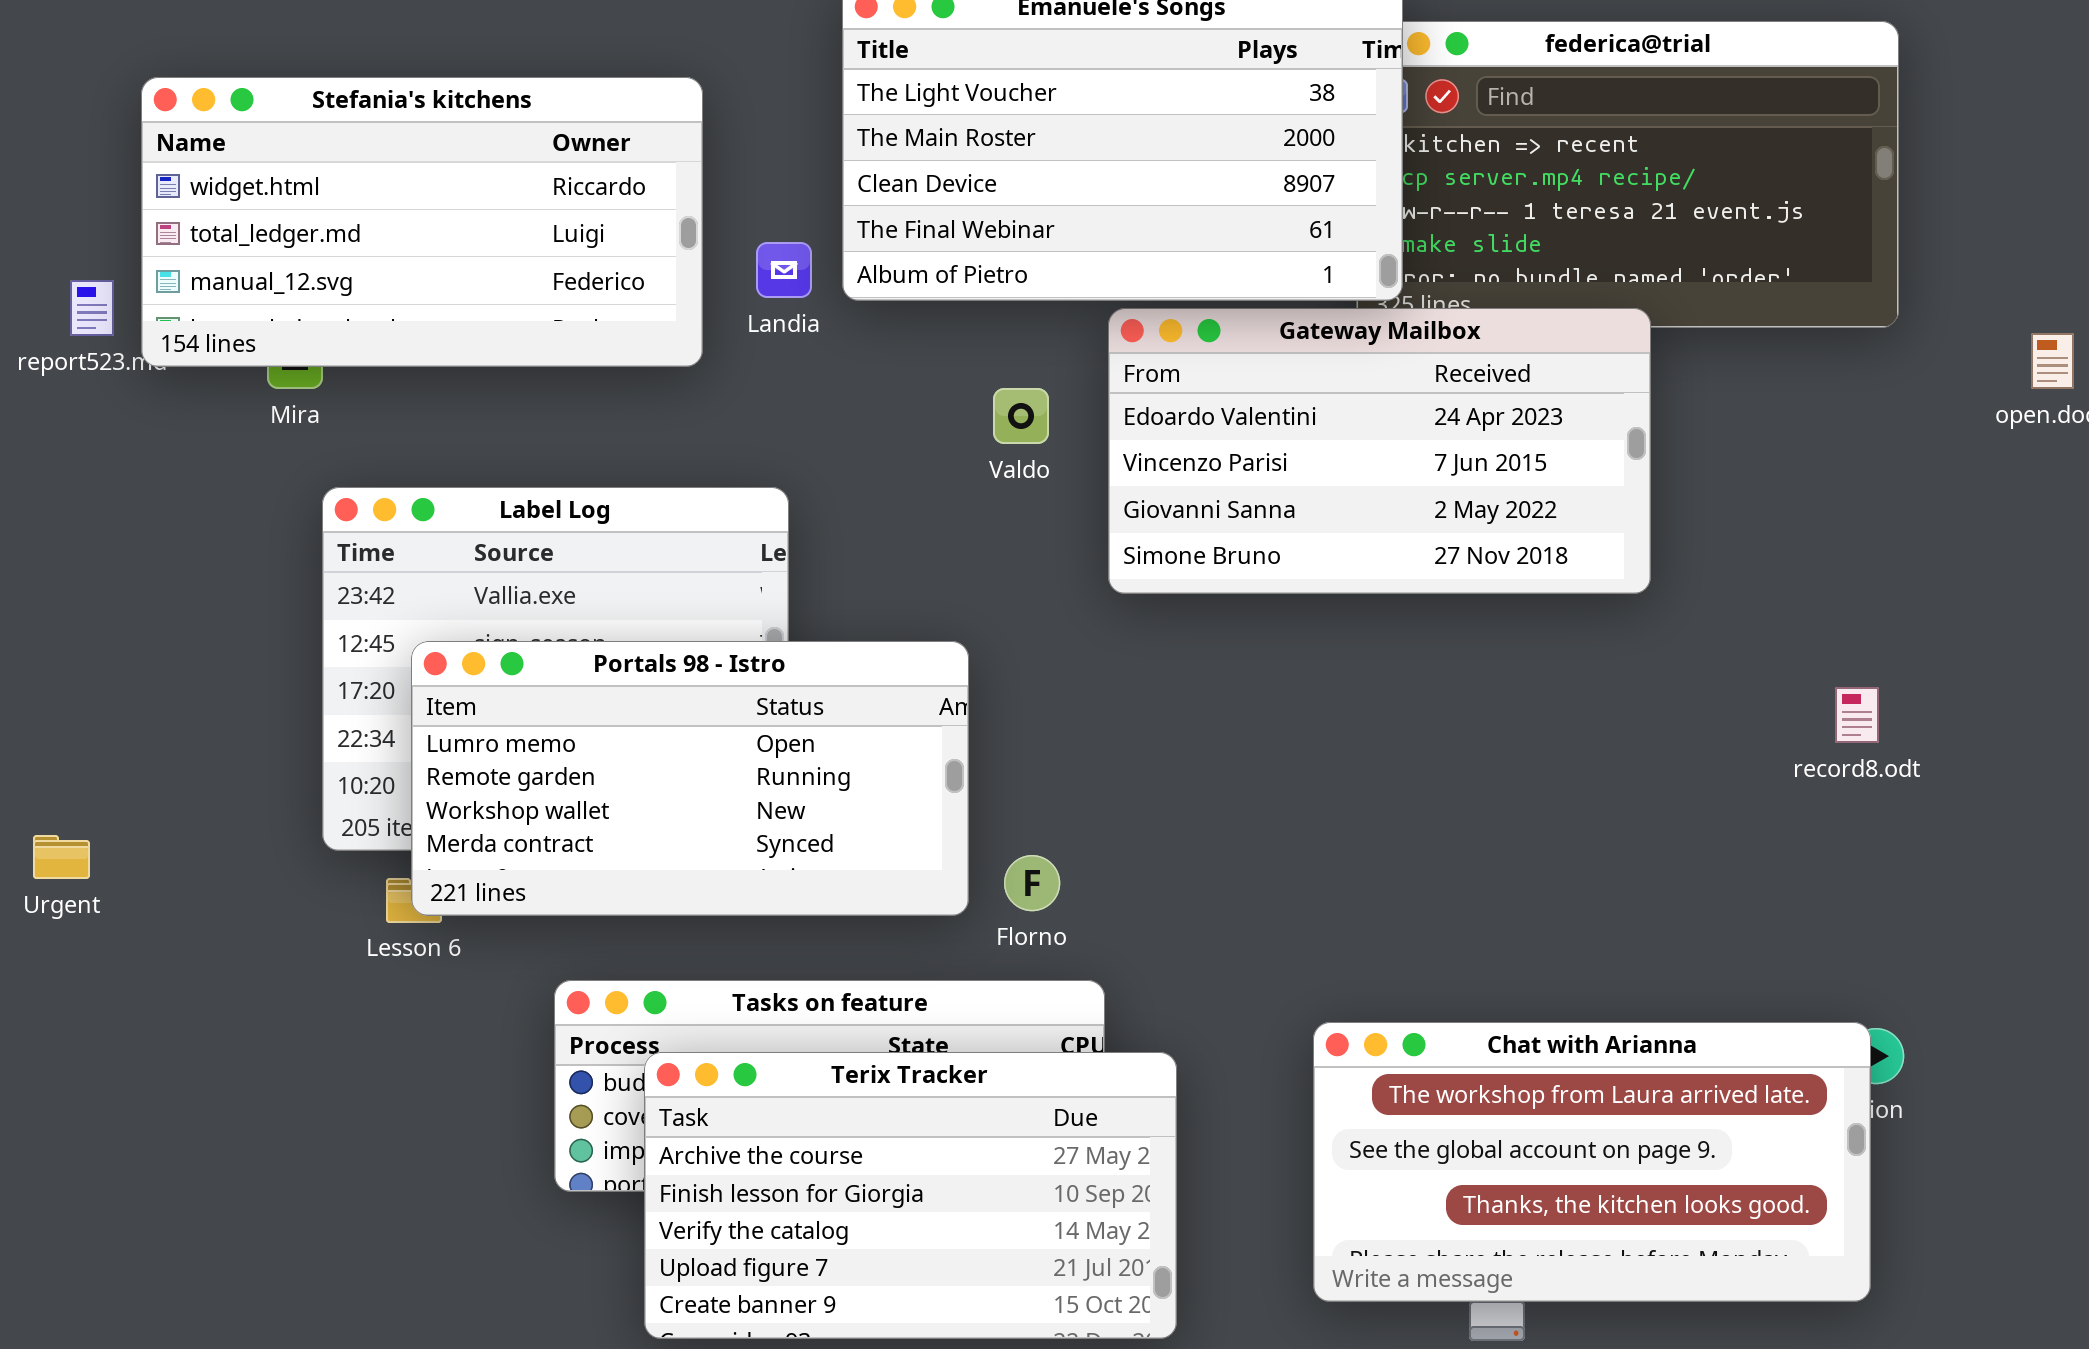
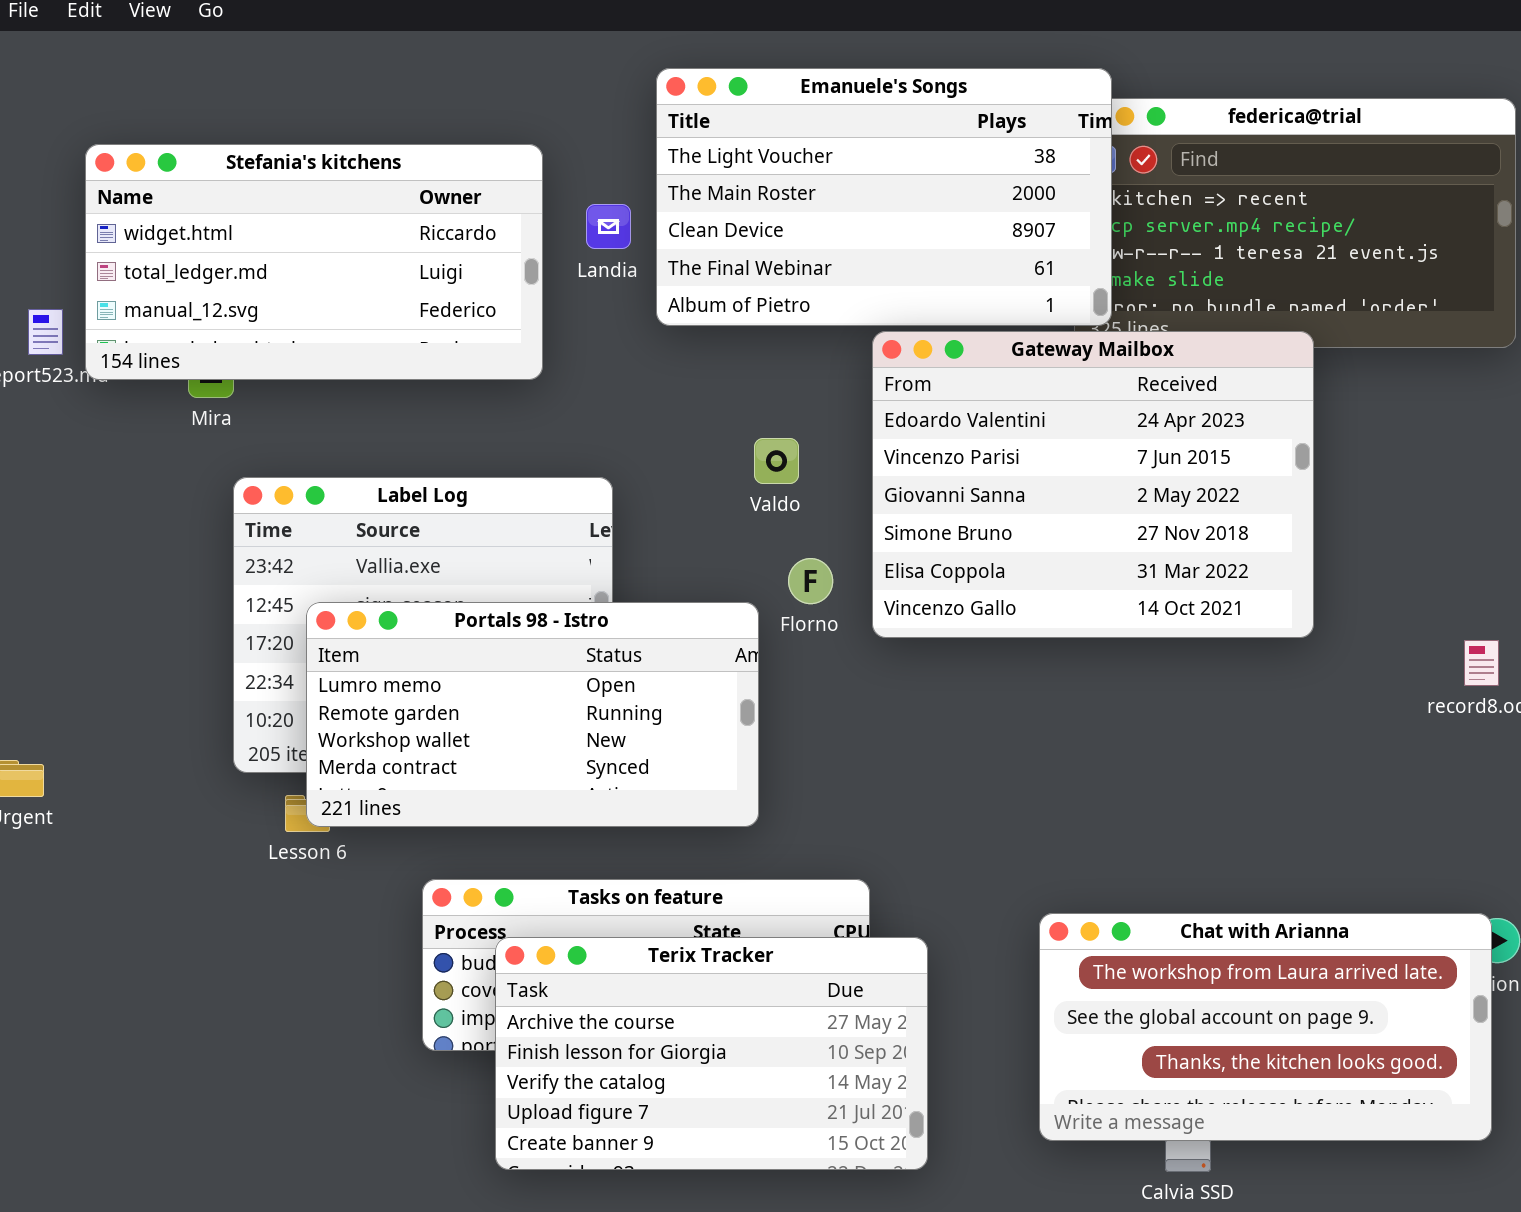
Landia: [756,242,812,298] -> [586,204,631,249], moved
Gateway Mailbox: [1108,308,1651,594] -> [872,331,1314,638], resized
Valdo: [993,388,1049,444] -> [754,438,799,484], moved
Florno: [1004,855,1060,911] -> [788,558,833,604], moved

